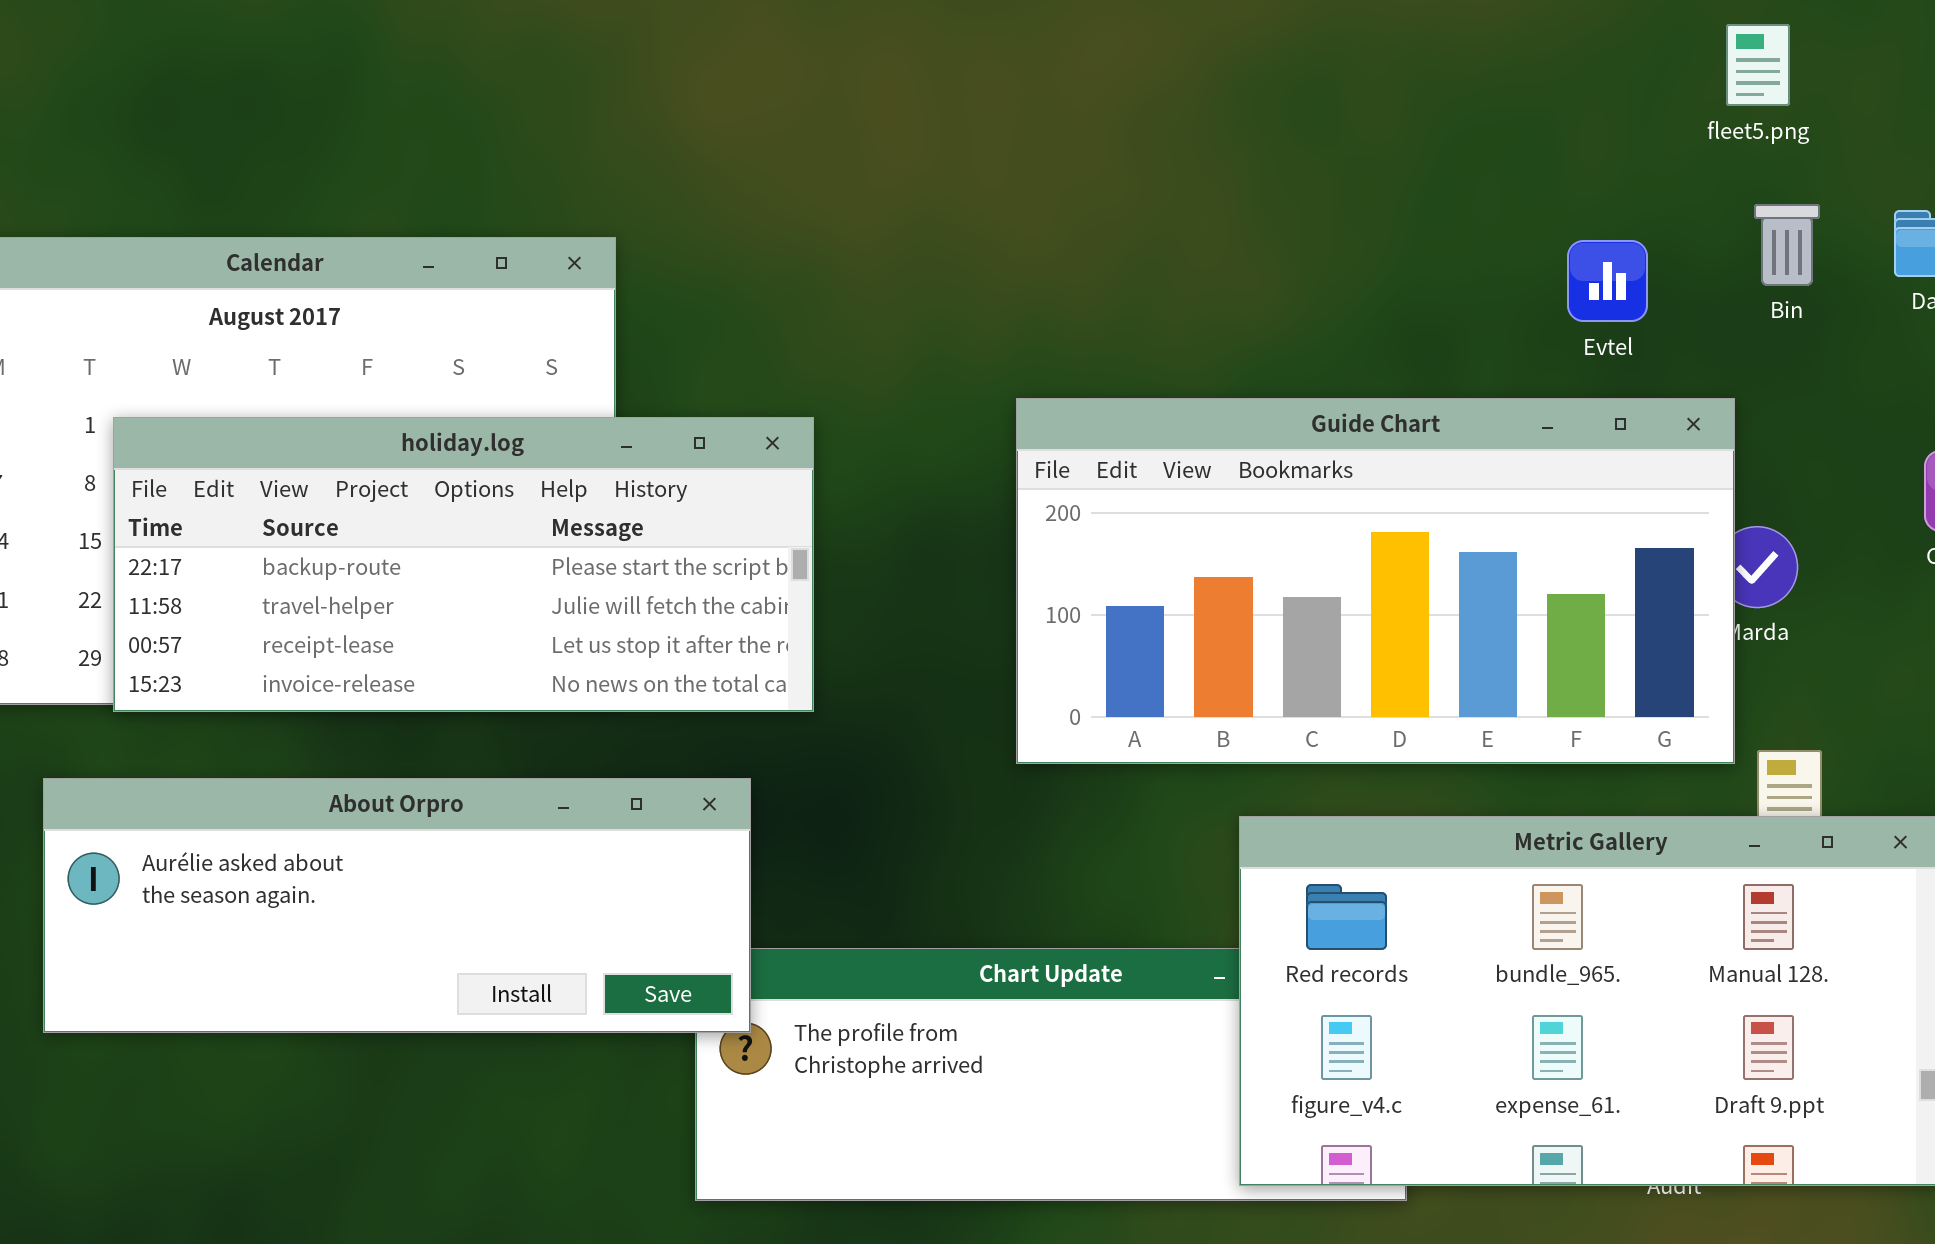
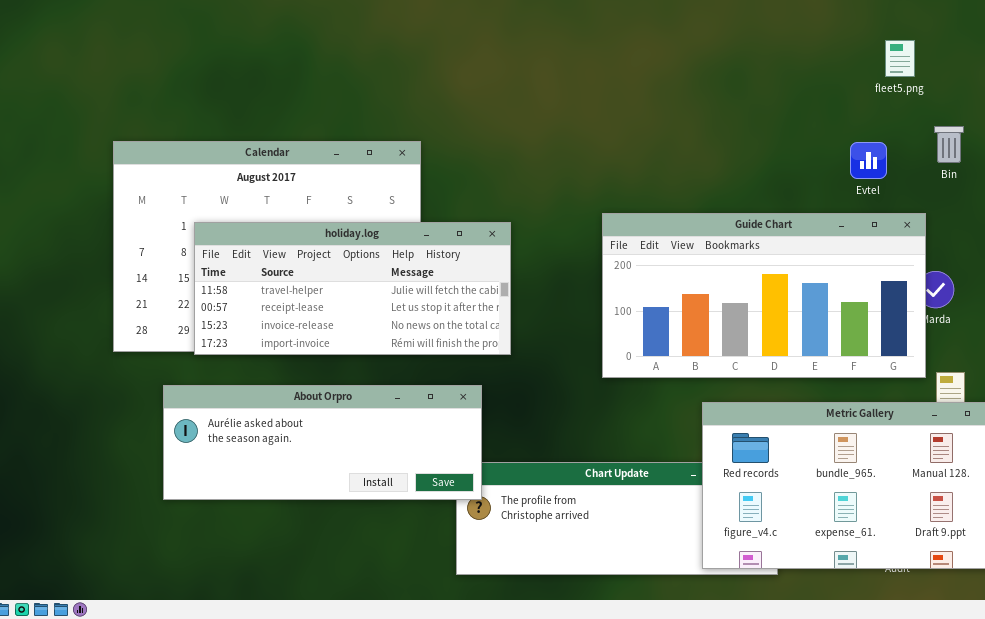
fleet5.png: [1726,24,1790,106] -> [885,40,915,77], moved
holiday.log: [113,417,814,712] -> [194,222,511,355], scrolled down 1 row

